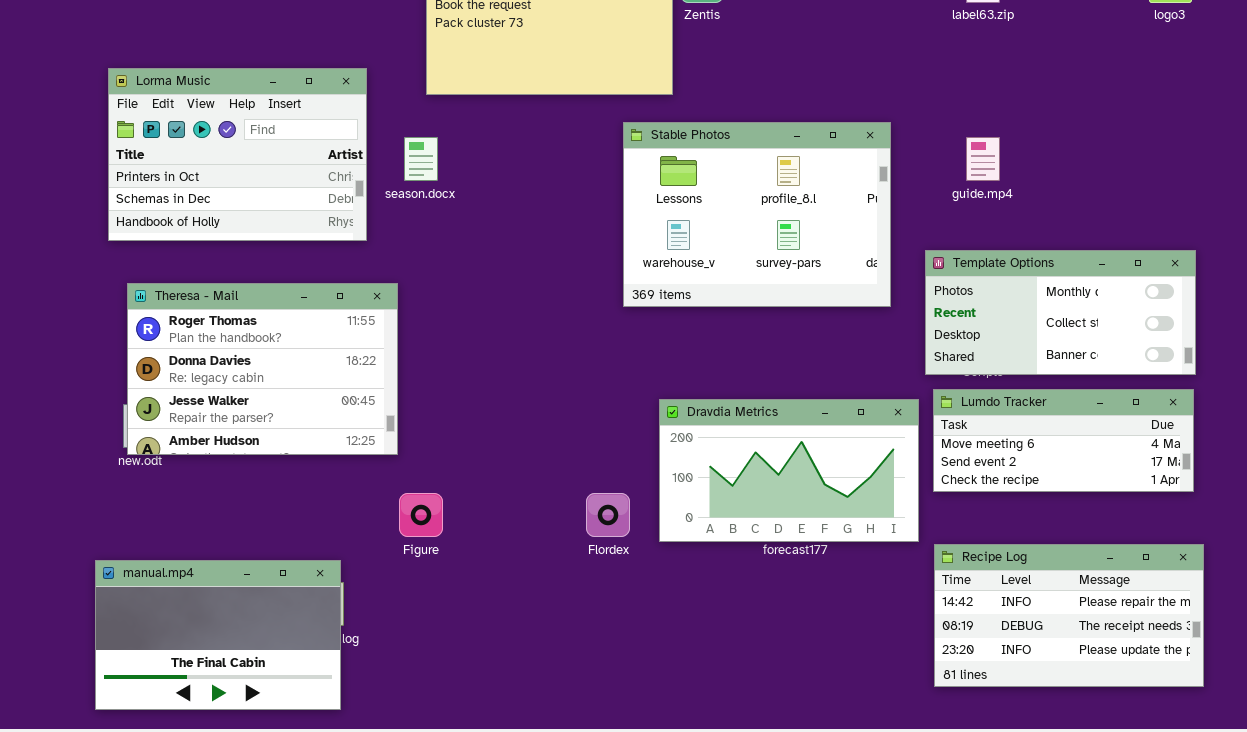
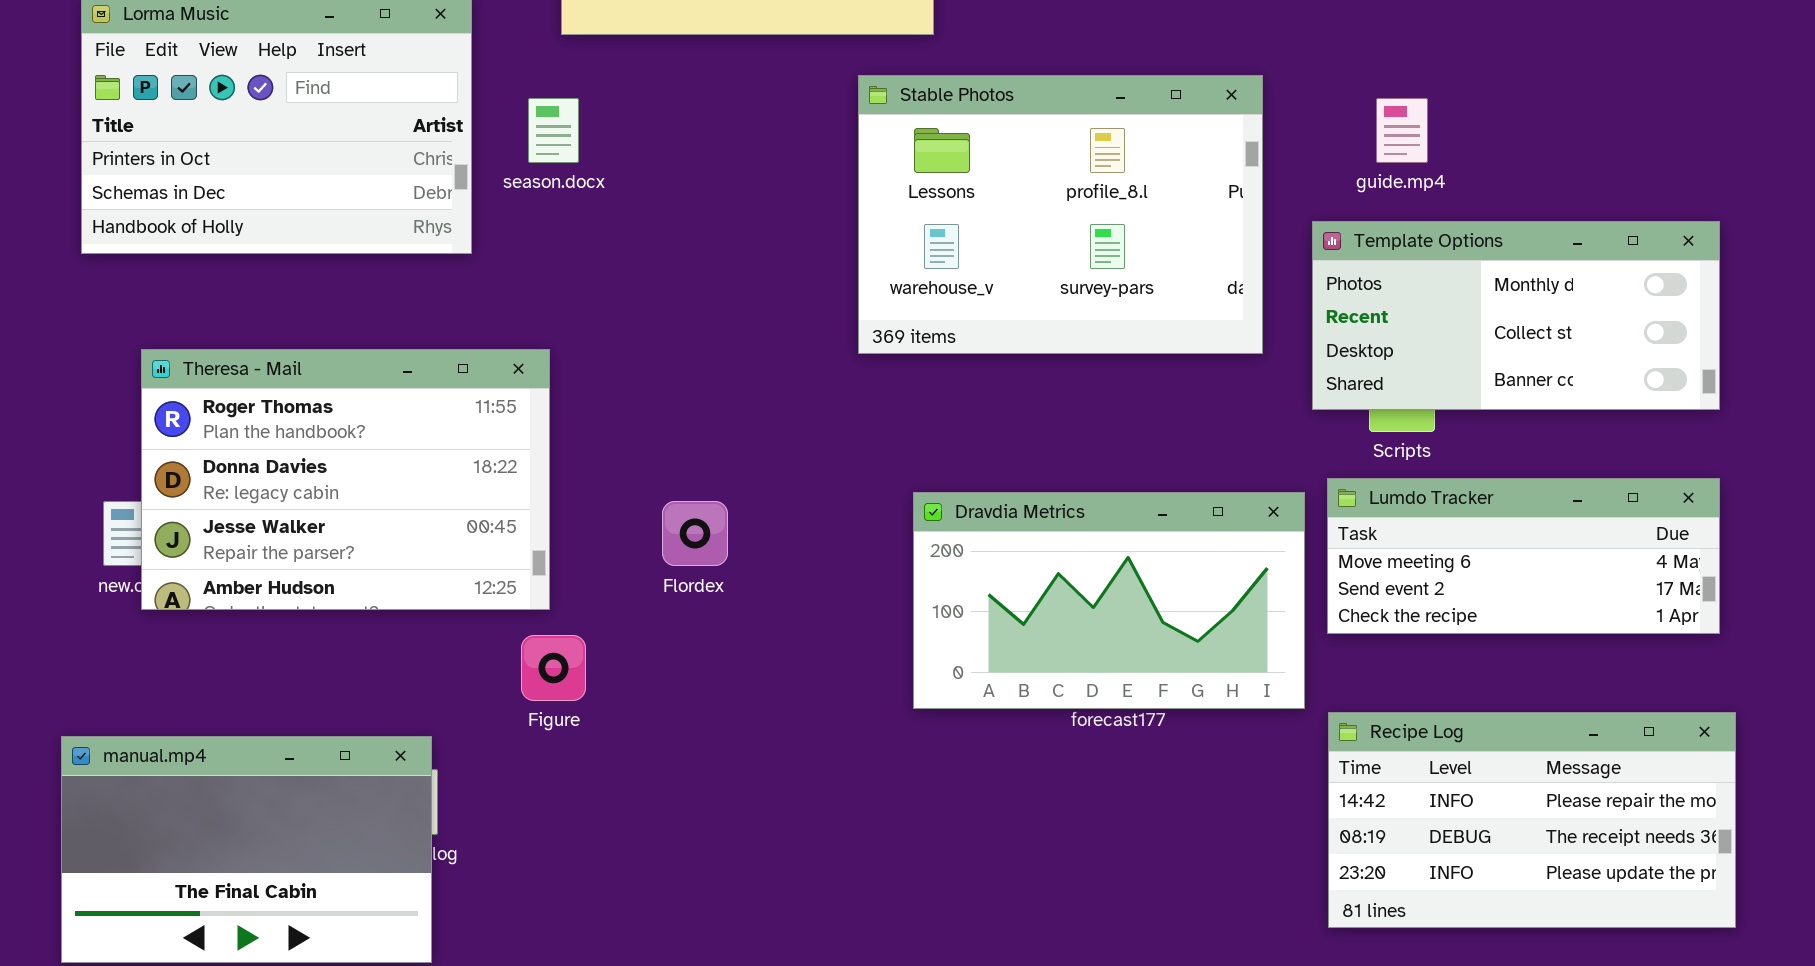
Template Options: [925,250,1196,375] -> [1312,221,1720,410], moved
Theresa - Mail: [127,283,398,455] -> [141,349,550,610], moved
Flordex: [586,493,630,537] -> [662,501,728,566], moved

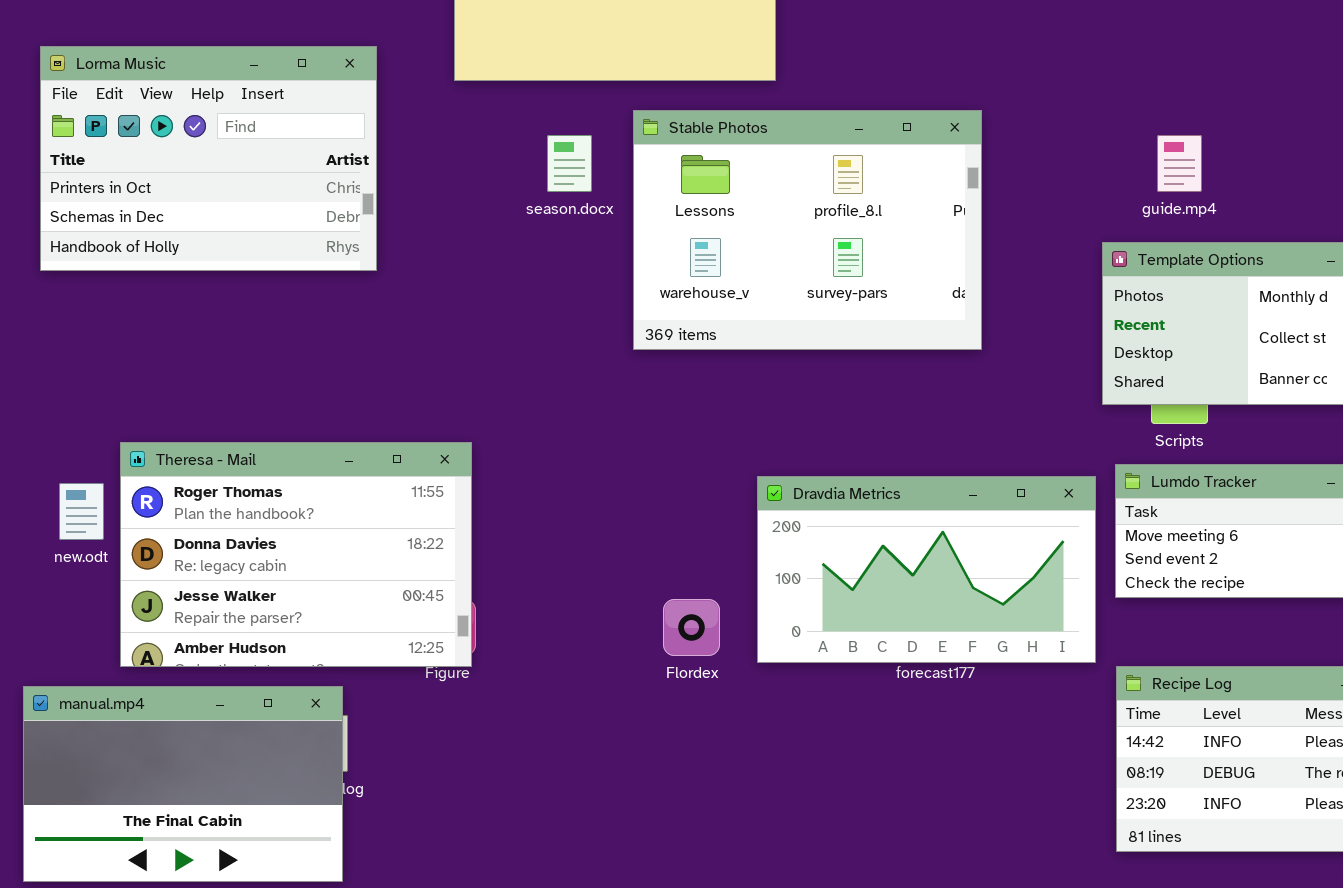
Stable Photos: [858,75,1263,354] -> [633,110,982,350], moved
season.docx: [528,98,579,163] -> [547,135,592,192], moved
Theresa - Mail: [141,349,550,610] -> [120,442,472,667], moved
Flordex: [662,501,728,566] -> [663,599,720,656], moved

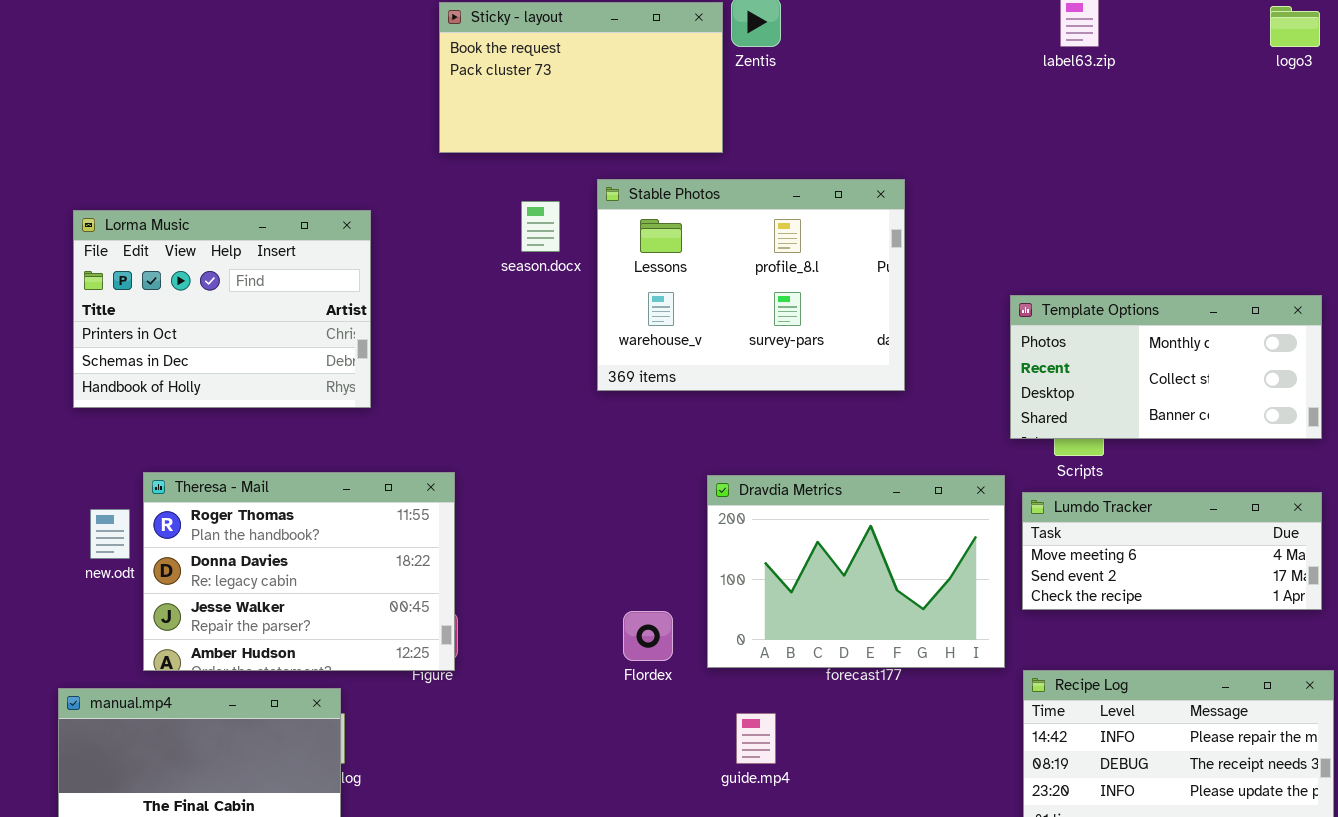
Lorma Music: [40,46,377,271] -> [73,210,371,408], moved
guide.mp4: [1157,135,1202,192] -> [736,713,776,764], moved
Dravdia Metrics: [757,476,1096,663] -> [707,475,1005,668], resized

